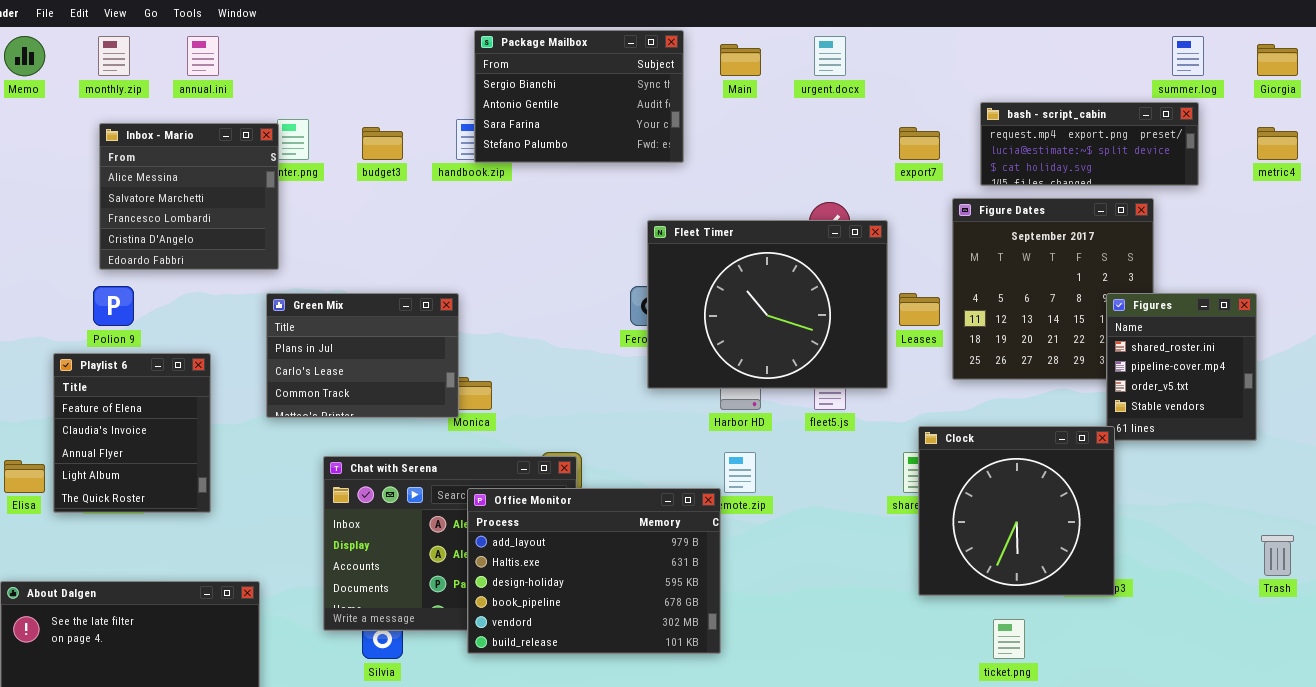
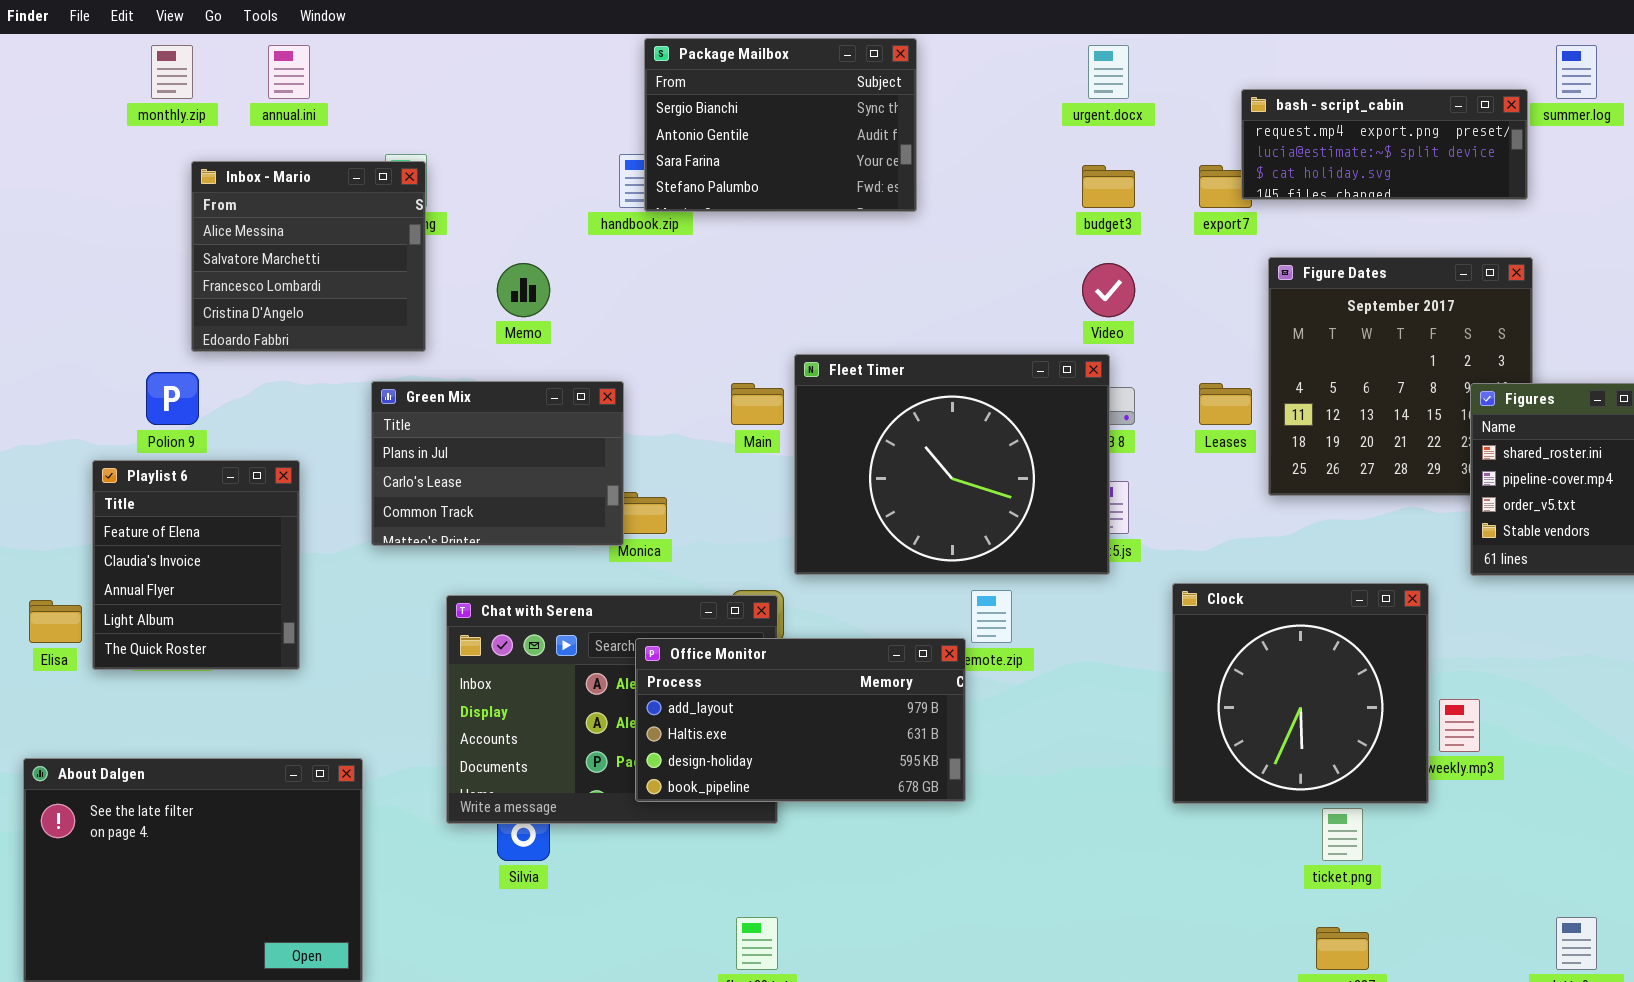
Memo: [4,36,45,76] -> [497,263,550,317], moved
Main: [720,44,761,76] -> [731,383,784,425], moved
bash - script_cabin: [980,102,1199,186] -> [1241,89,1528,200], moved
Inbox - Mario: [99,123,279,270] -> [191,161,426,352], moved
budget3: [362,127,403,160] -> [1082,165,1135,208], moved
Fleet Timer: [647,220,888,389] -> [794,354,1110,575], moved
Clock: [918,426,1115,596] -> [1172,583,1429,804], moved
Office Monitor: [467,488,721,654] -> [635,638,966,802], resized

